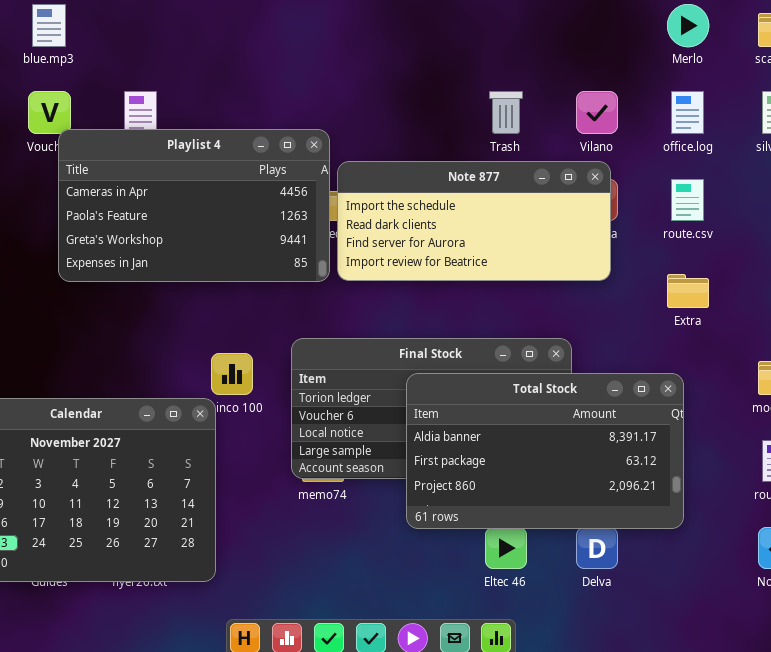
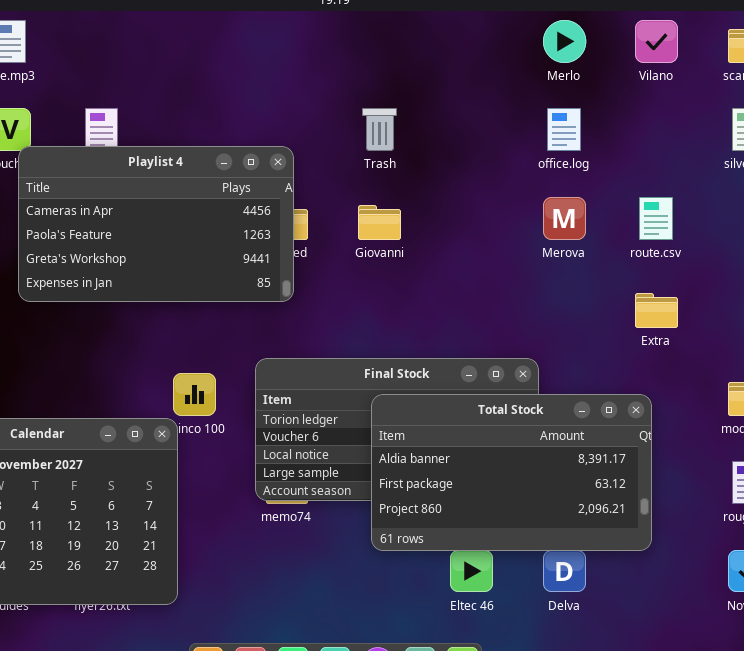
Merlo: [667,4,709,47] -> [543,20,586,63], moved
Trash: [489,91,523,134] -> [362,108,397,151], moved
Vilano: [576,91,618,134] -> [635,20,678,63], moved
office.log: [671,91,704,134] -> [547,108,581,151], moved
Note 877: [337,161,611,281] -> none, closed

